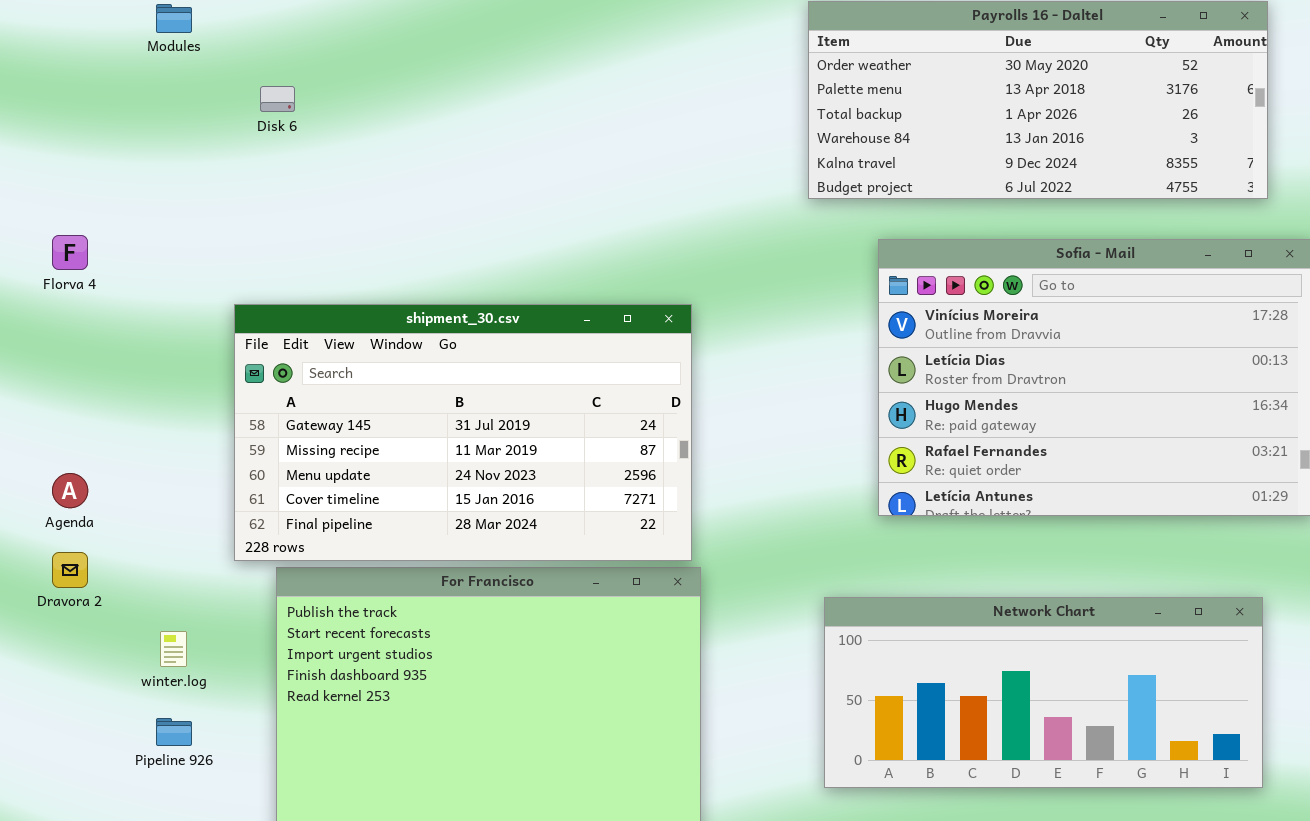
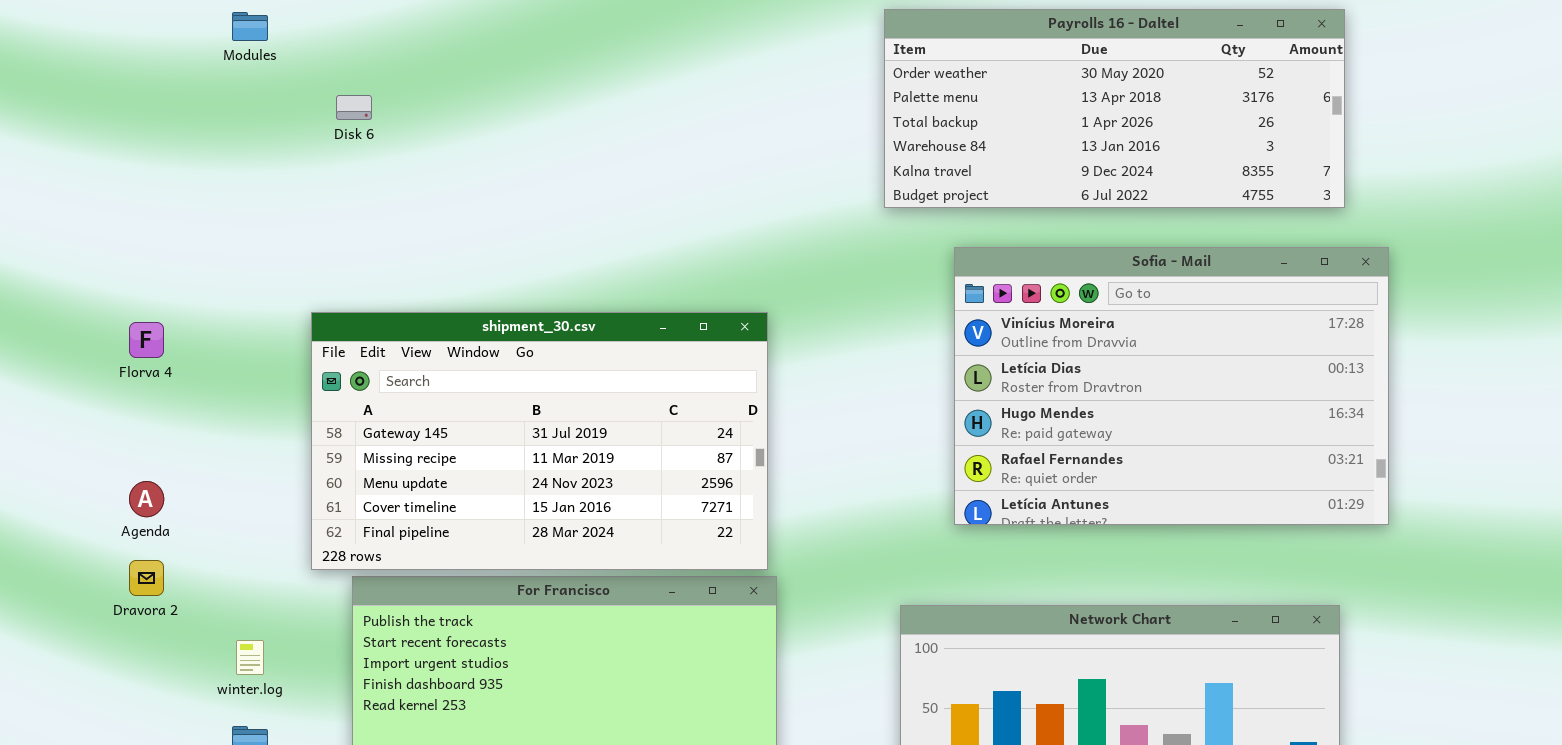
Florva 4: [52,235,88,270] -> [129,322,164,358], moved

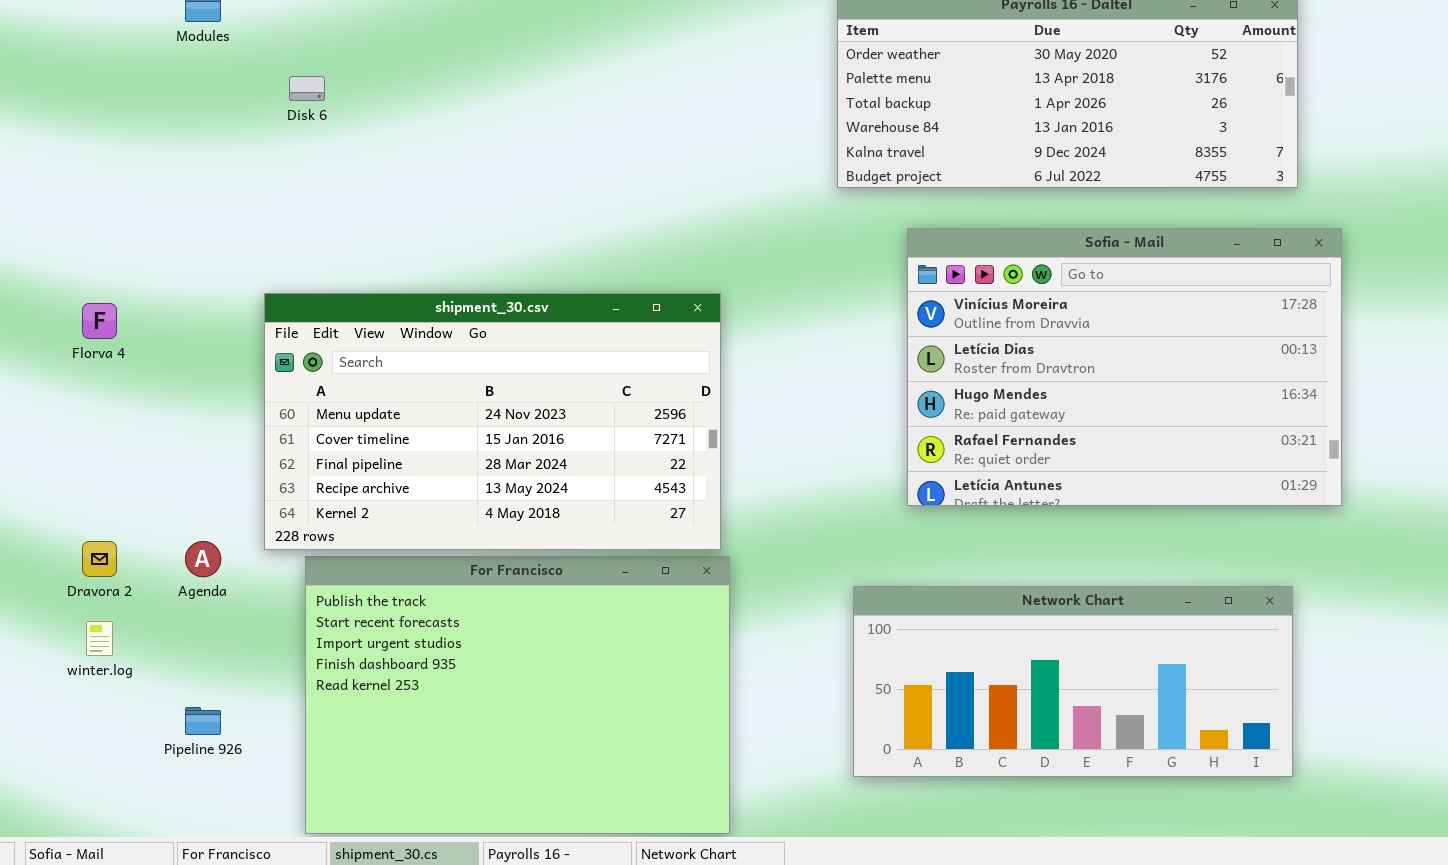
shipment_30.csv: [311,312,768,570] -> [264,293,721,550], scrolled down 2 rows
Agenda: [129,481,164,517] -> [185,541,221,577], moved
winter.log: [236,640,264,675] -> [86,621,113,656], moved

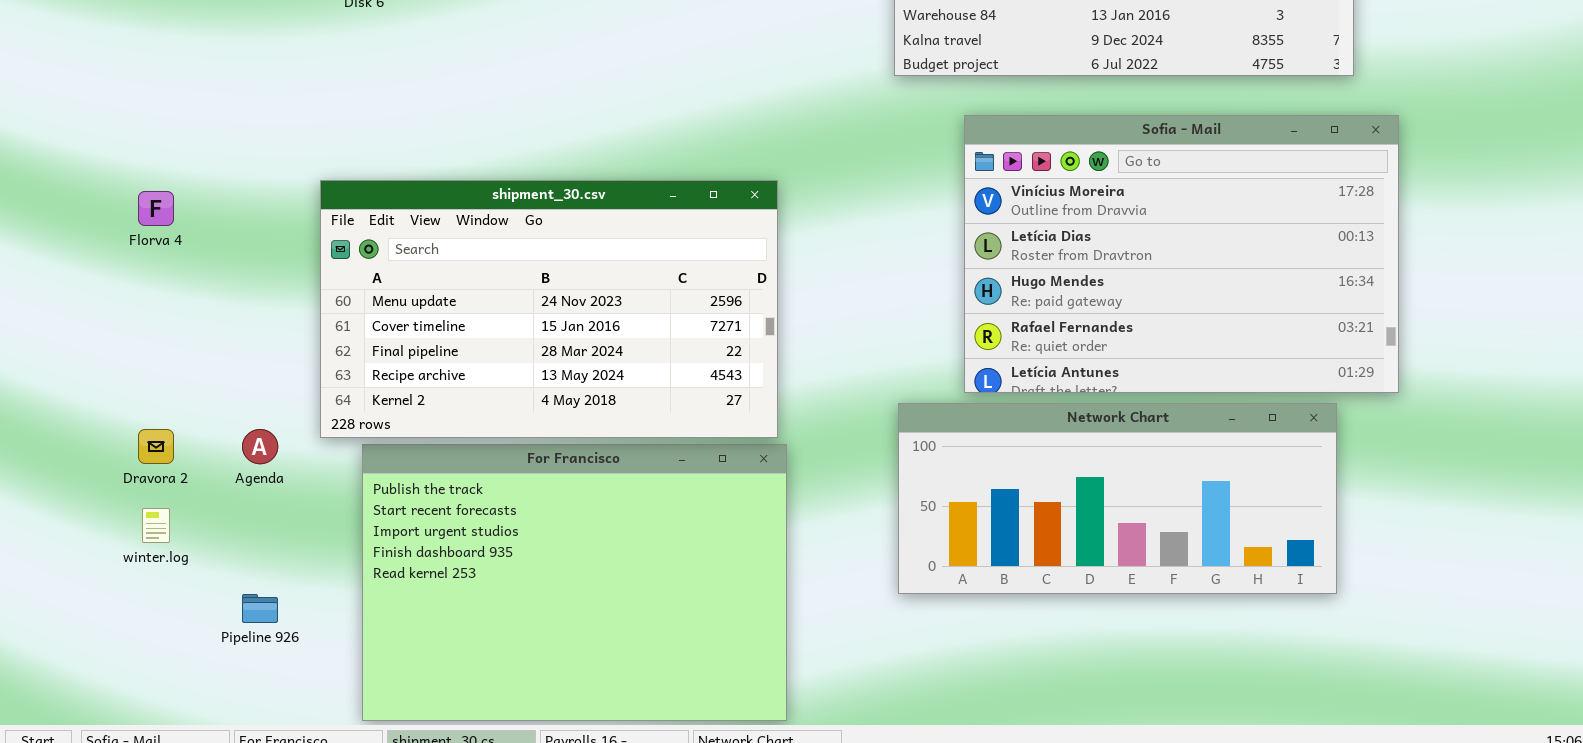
Network Chart: [853,586,1293,777] -> [898,403,1337,594], moved

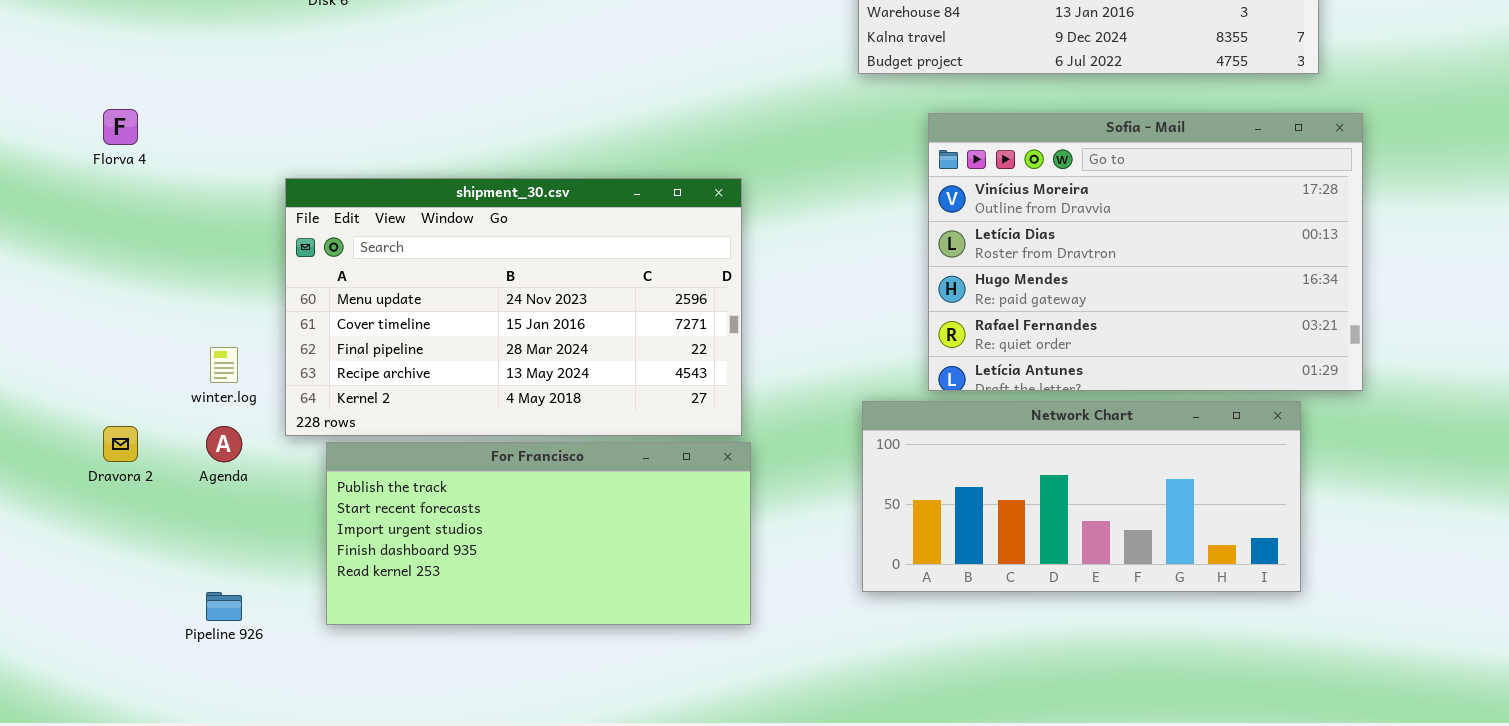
Florva 4: [138,191,174,226] -> [103,109,138,145], moved
For Francisco: [362,444,787,721] -> [326,442,751,625], resized
winter.log: [142,508,170,543] -> [210,347,238,383], moved

